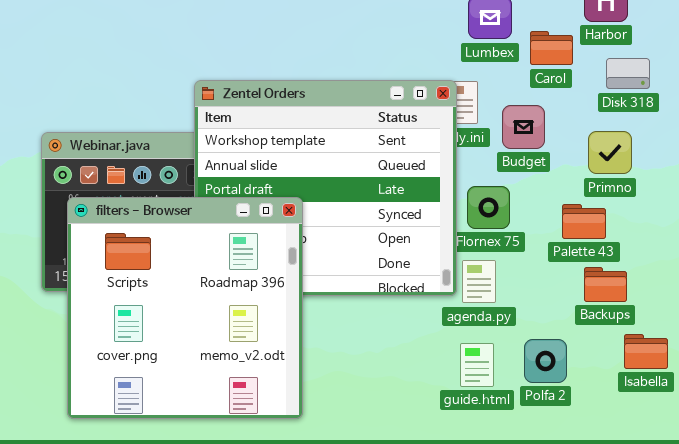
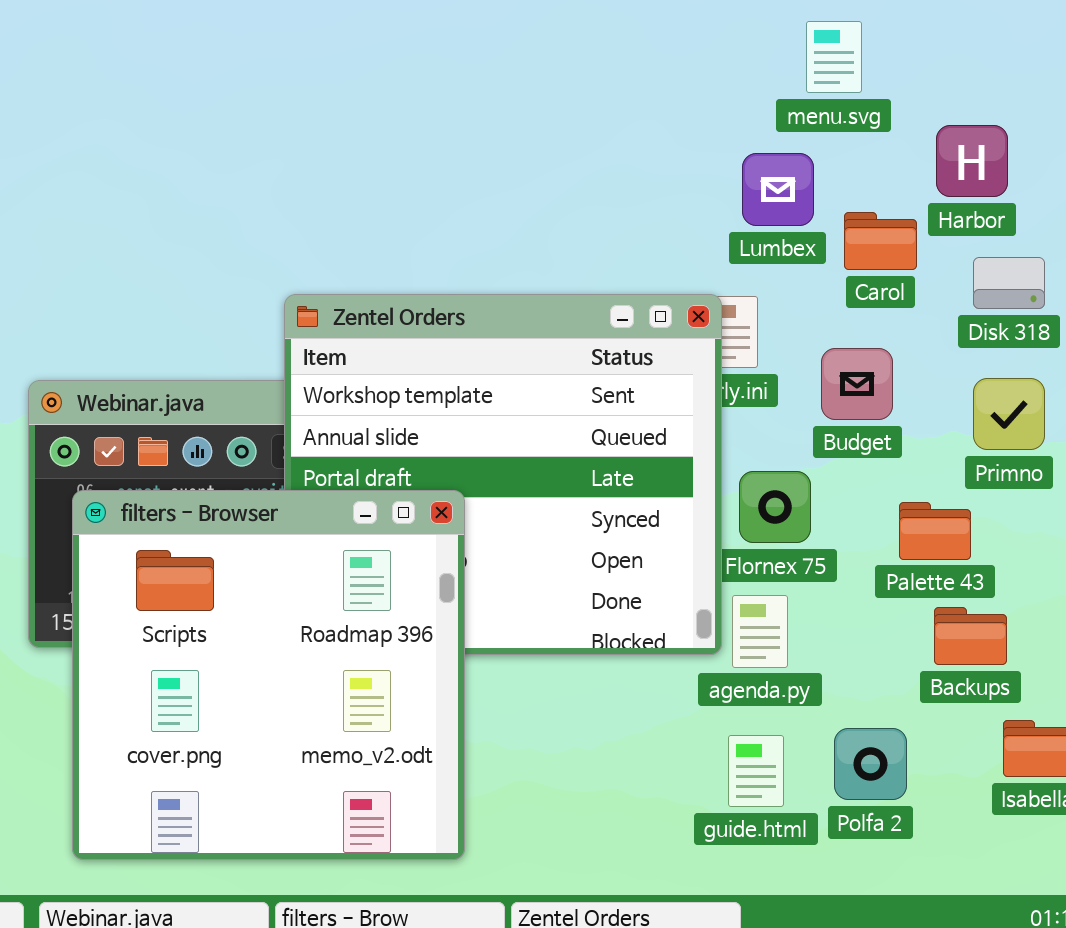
Budget: [502,105,545,149] -> [821,348,893,420], moved
Primno: [588,131,632,174] -> [973,378,1045,450], moved

